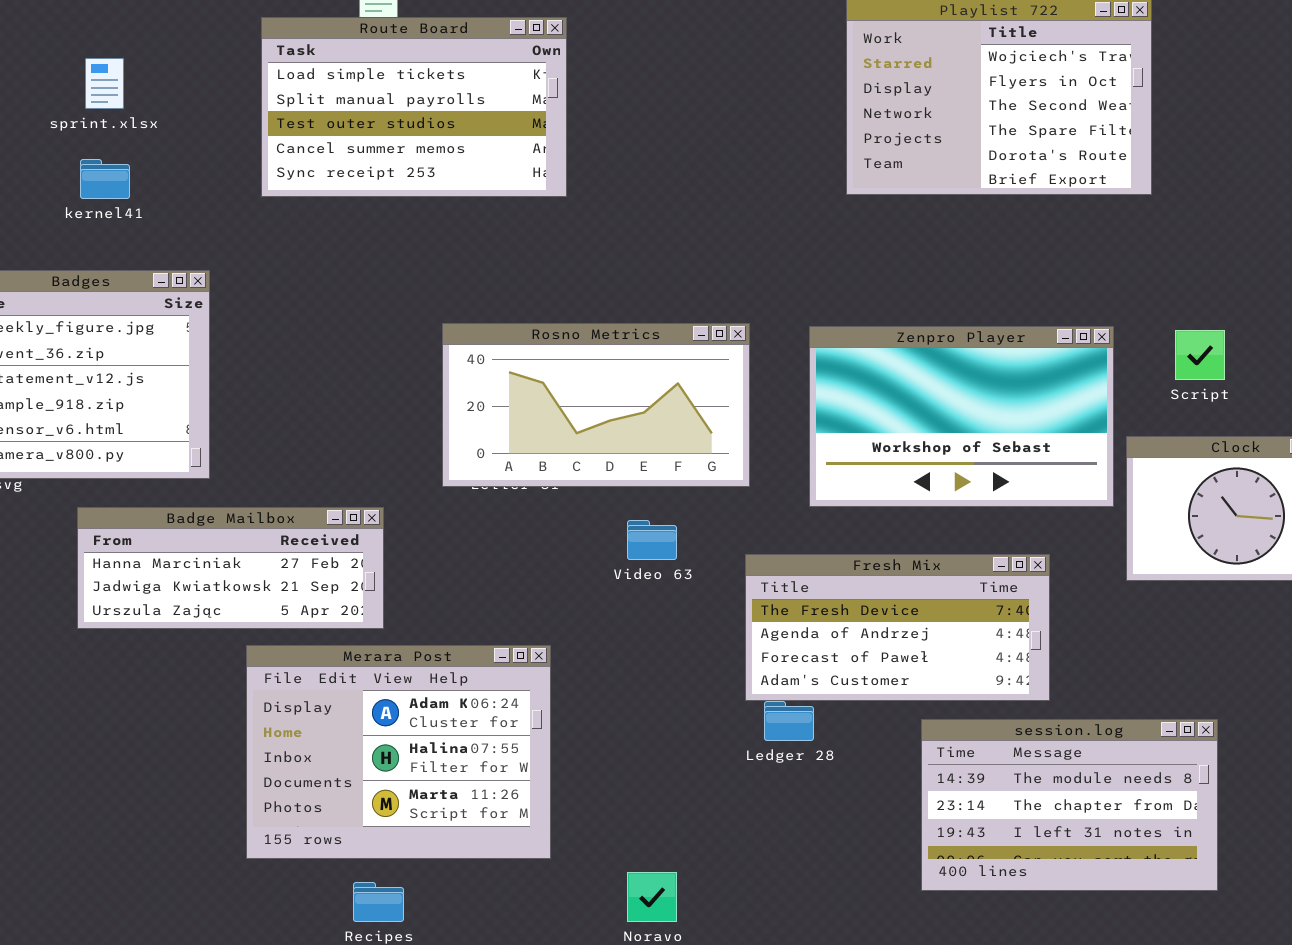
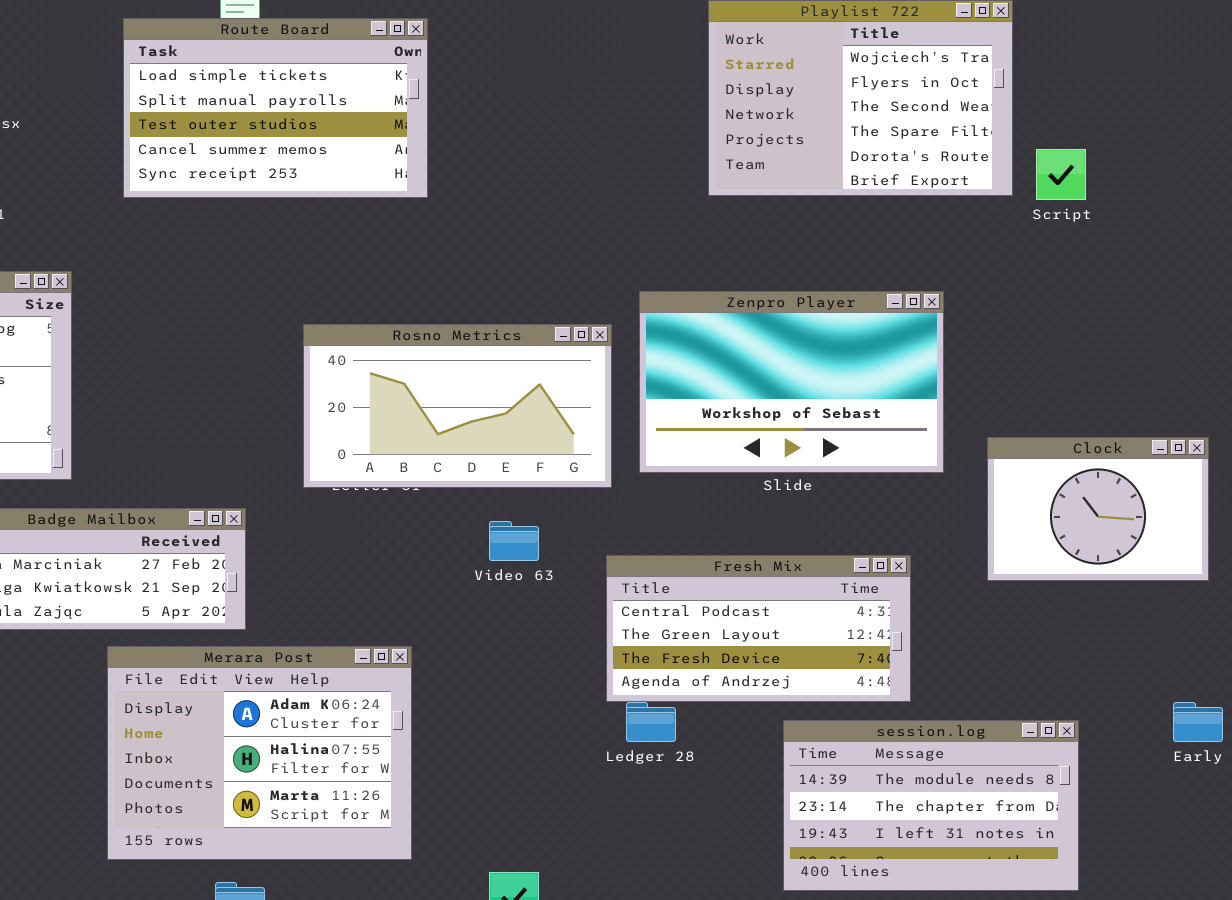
Zenpro Player: [809,326,1114,507] -> [639,291,944,473], moved
Script: [1175,330,1225,380] -> [1036,149,1086,200], moved
Fresh Mix: [745,554,1050,701] -> [606,555,911,702], scrolled up 2 rows

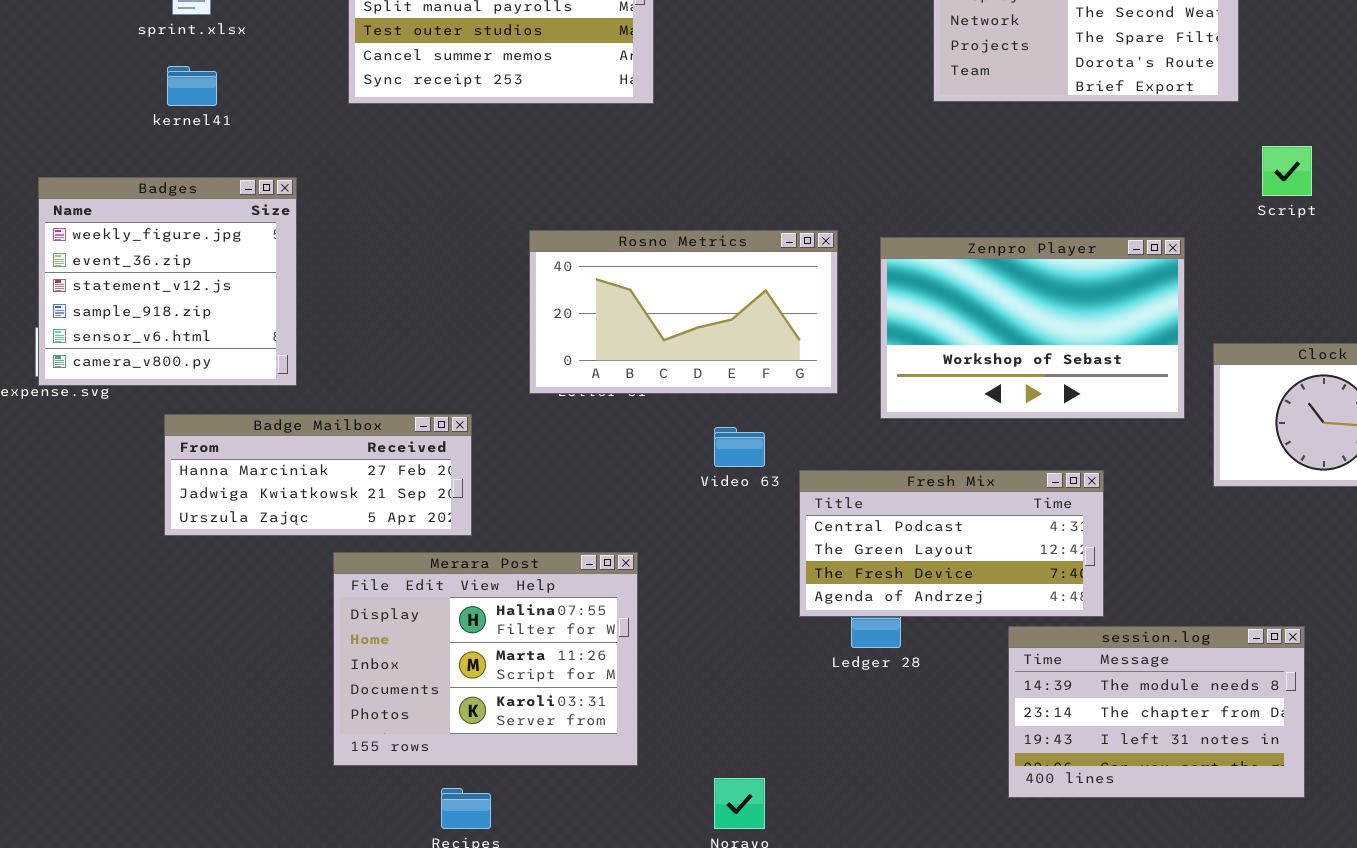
Script: [1036,149,1086,200] -> [1262,146,1312,196], moved
Zenpro Player: [639,291,944,473] -> [880,237,1185,419], moved
Fresh Mix: [606,555,911,702] -> [799,470,1104,617], moved
Merara Post: [107,646,412,860] -> [333,552,638,766], scrolled down 1 row

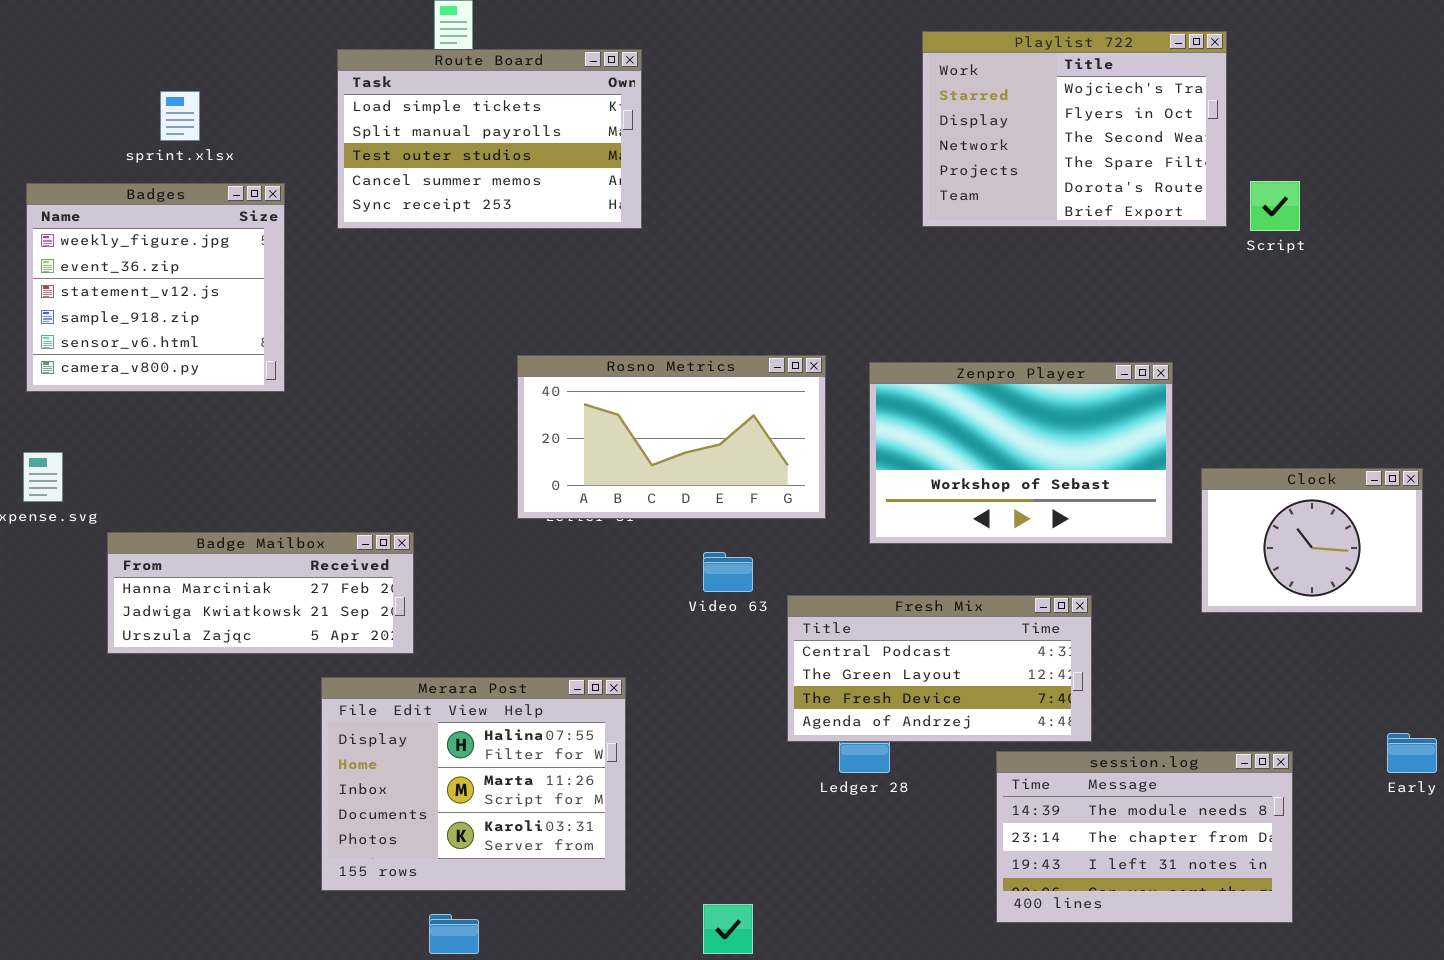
Script: [1262,146,1312,196] -> [1250,181,1300,231], moved
Badges: [38,177,297,386] -> [26,183,285,392], moved
Badge Mailbox: [164,414,472,536] -> [107,532,414,654], moved

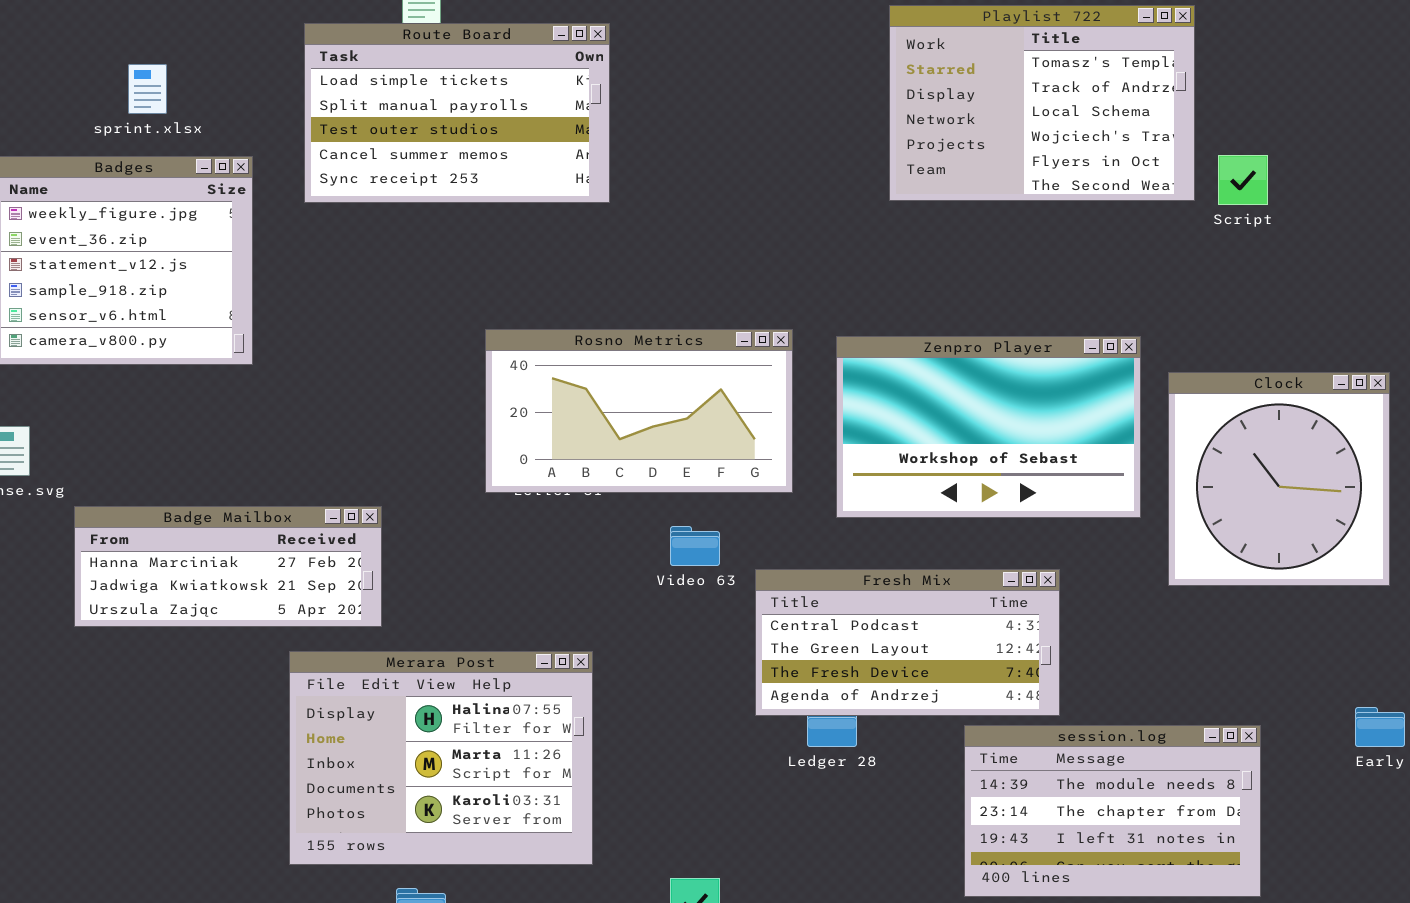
Playlist 722: [922,31,1227,227] -> [889,5,1195,201], scrolled up 3 rows
Clock: [1201,468,1423,613] -> [1168,372,1390,586], resized

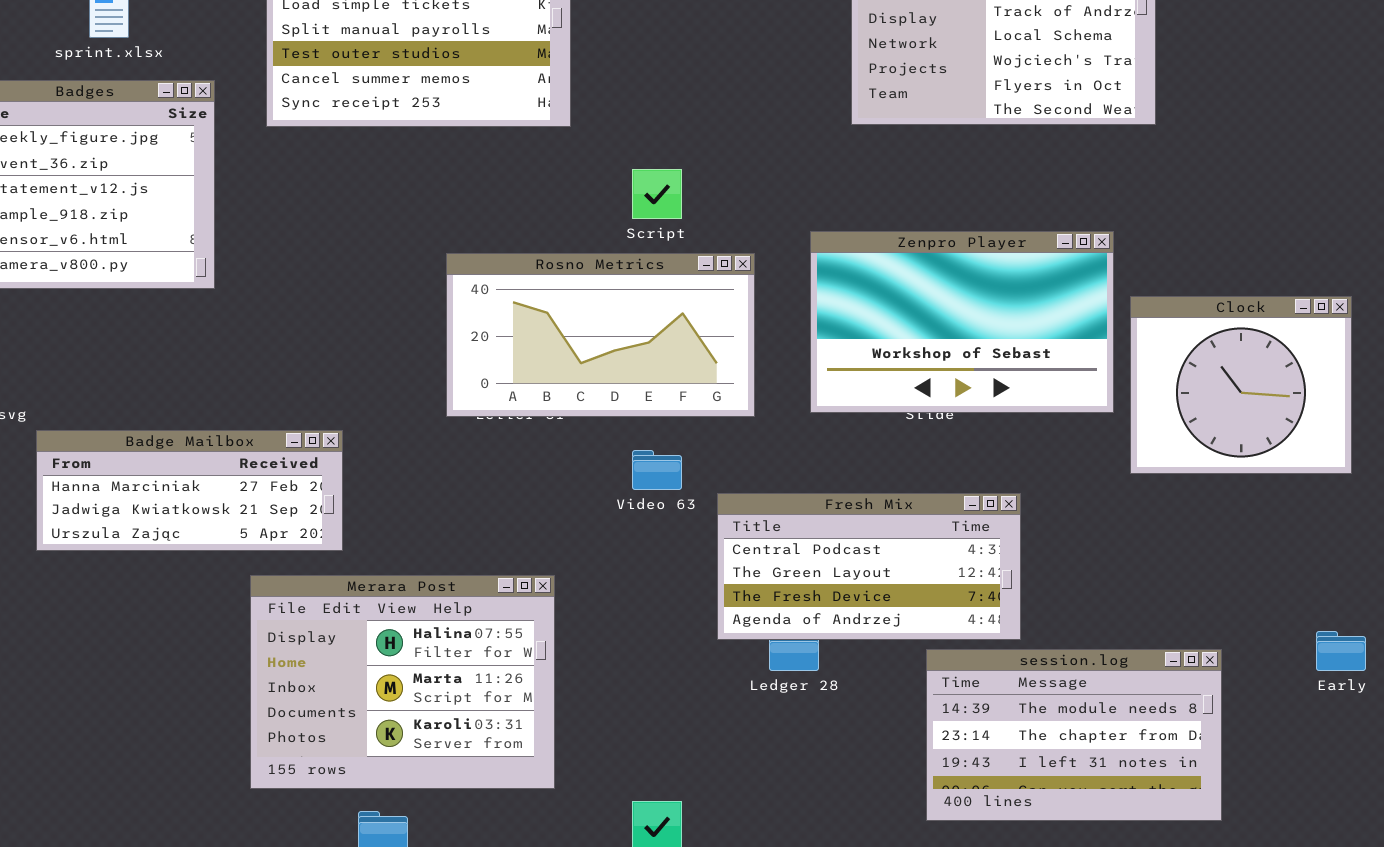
Script: [1218,155,1268,205] -> [632,169,682,219], moved
Zenpro Player: [836,336,1141,518] -> [810,231,1114,413], moved
Clock: [1168,372,1390,586] -> [1130,296,1352,474], resized

